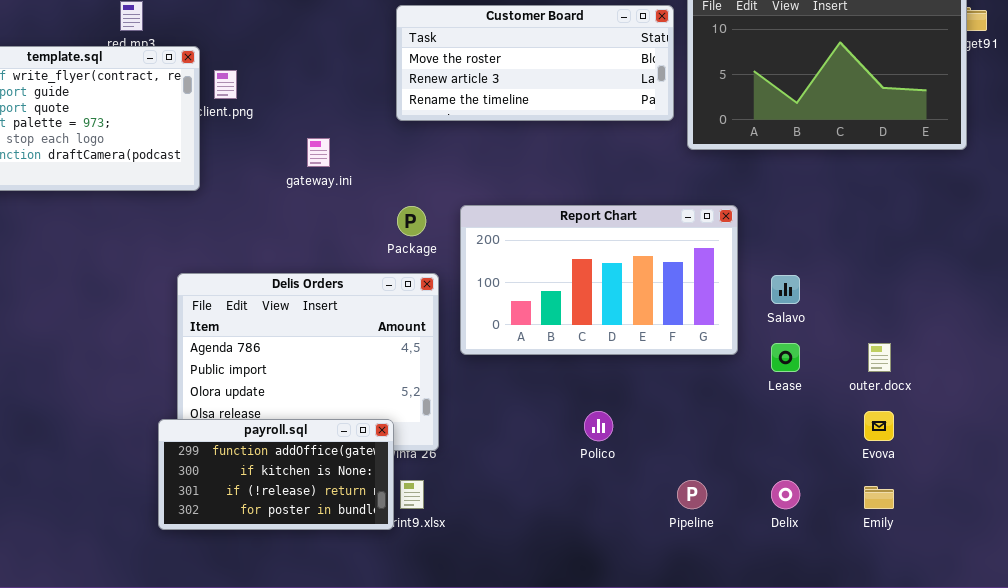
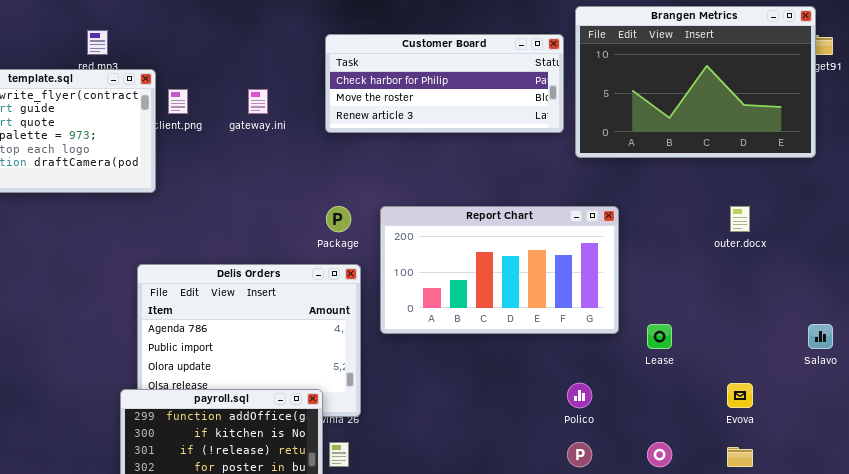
Customer Board: [396,5,674,121] -> [325,34,564,133], scrolled up 1 row
gateway.ini: [307,138,330,167] -> [248,89,268,114], moved
Salavo: [771,275,800,304] -> [808,324,833,349], moved
outer.docx: [868,343,891,372] -> [730,206,750,232], moved
Polico: [584,411,613,441] -> [567,383,592,408], moved

